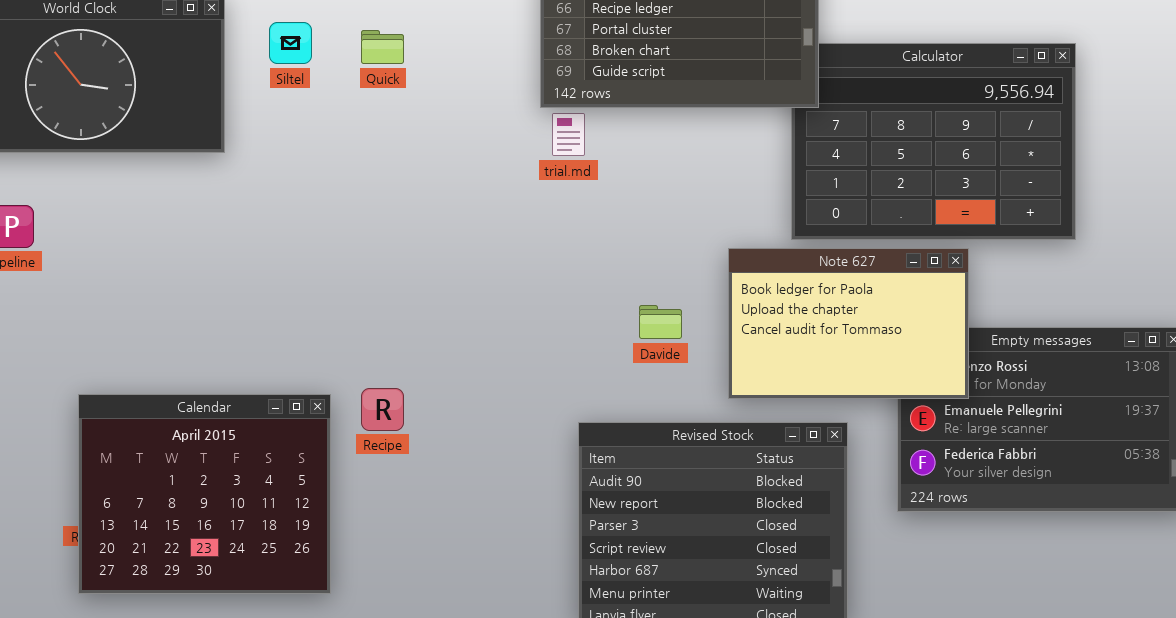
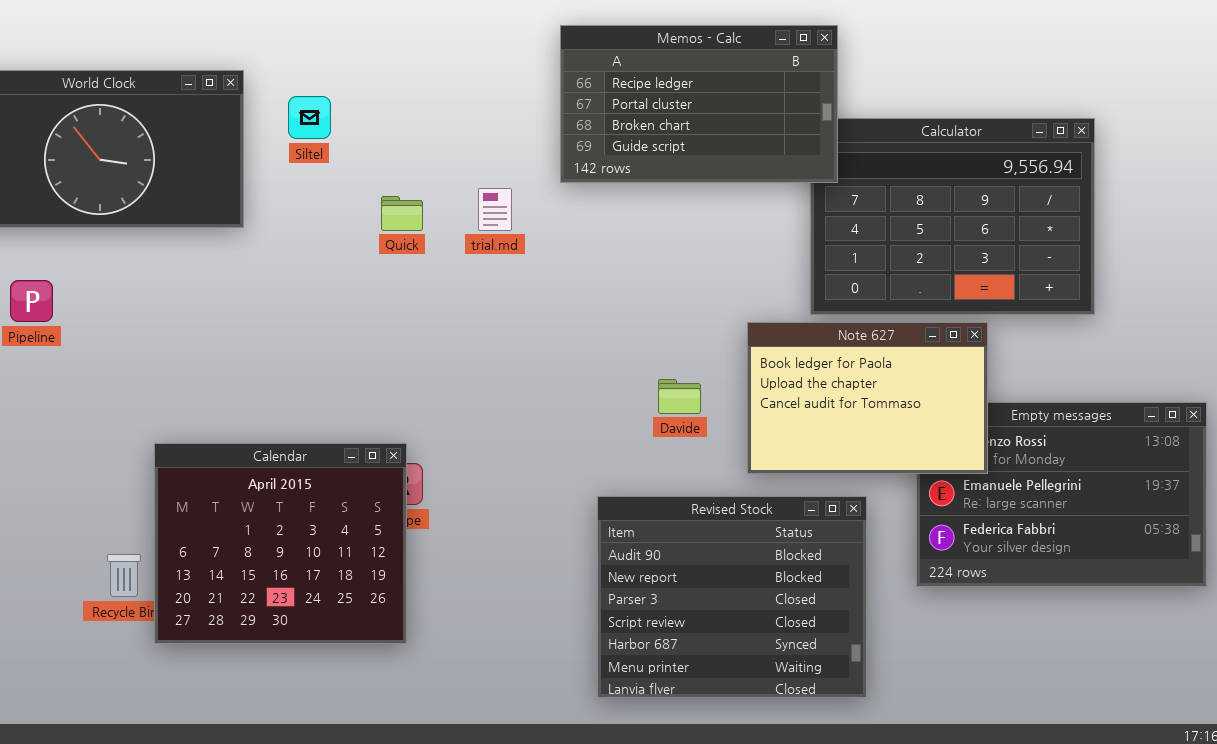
Quick: [361,30,404,64] -> [381,196,423,231], moved
trial.md: [552,113,585,156] -> [478,188,512,231], moved
Calendar: [78,394,331,594] -> [154,443,407,644], moved

